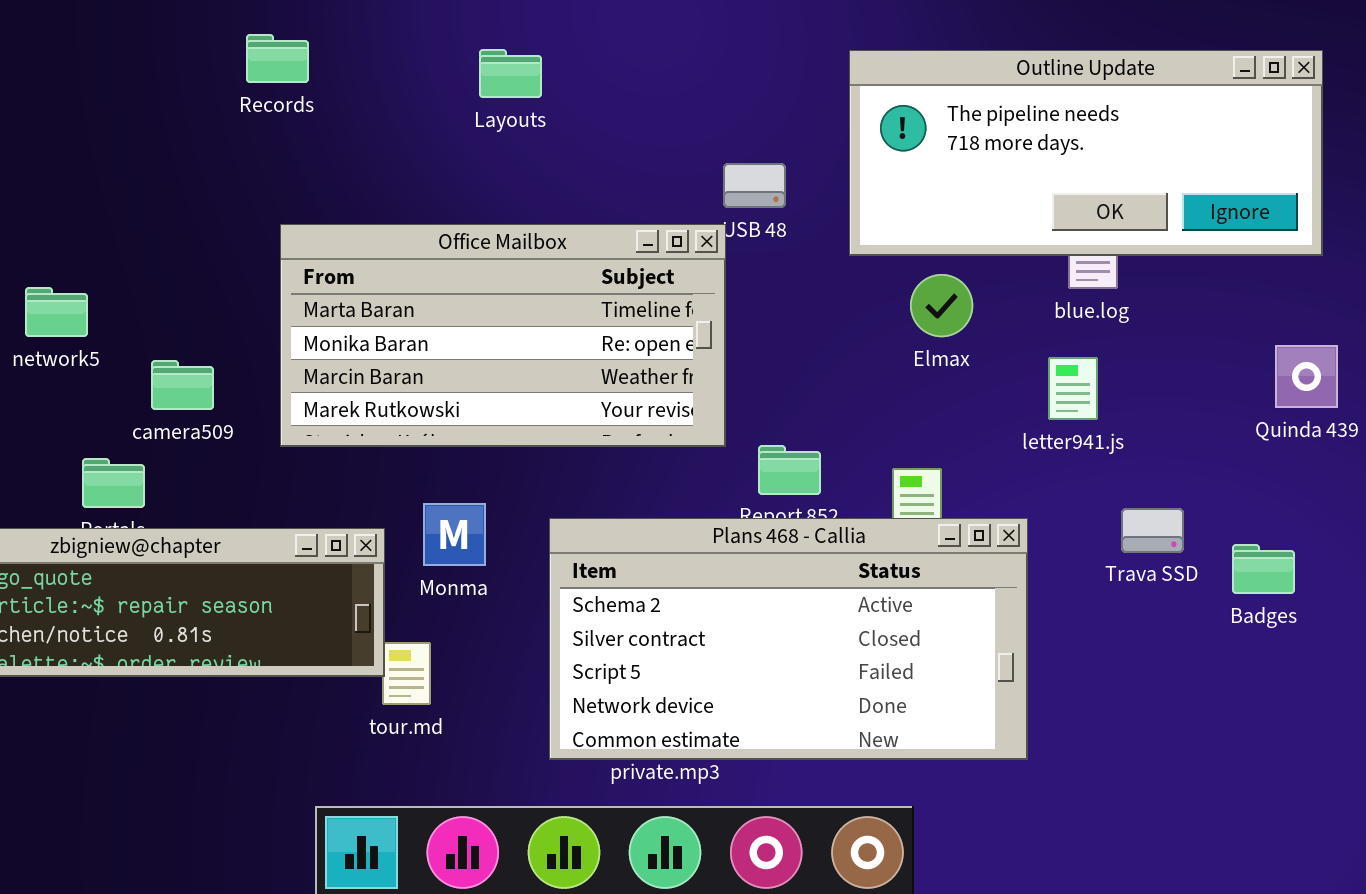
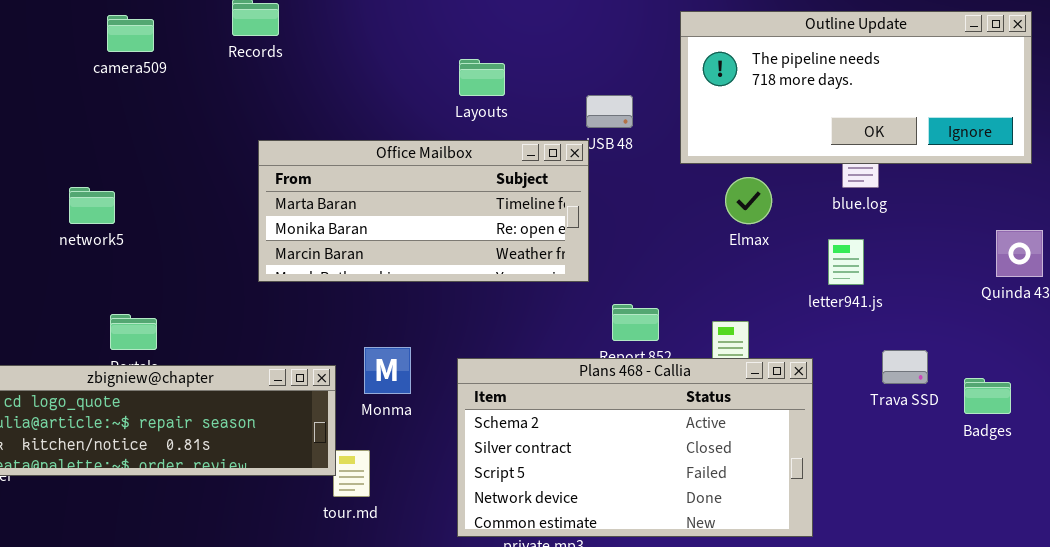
Layouts: [479,49,542,98] -> [459,59,505,96], moved
Office Mailbox: [280,224,726,447] -> [258,140,589,282], resized
camera509: [151,360,214,410] -> [107,15,154,52], moved

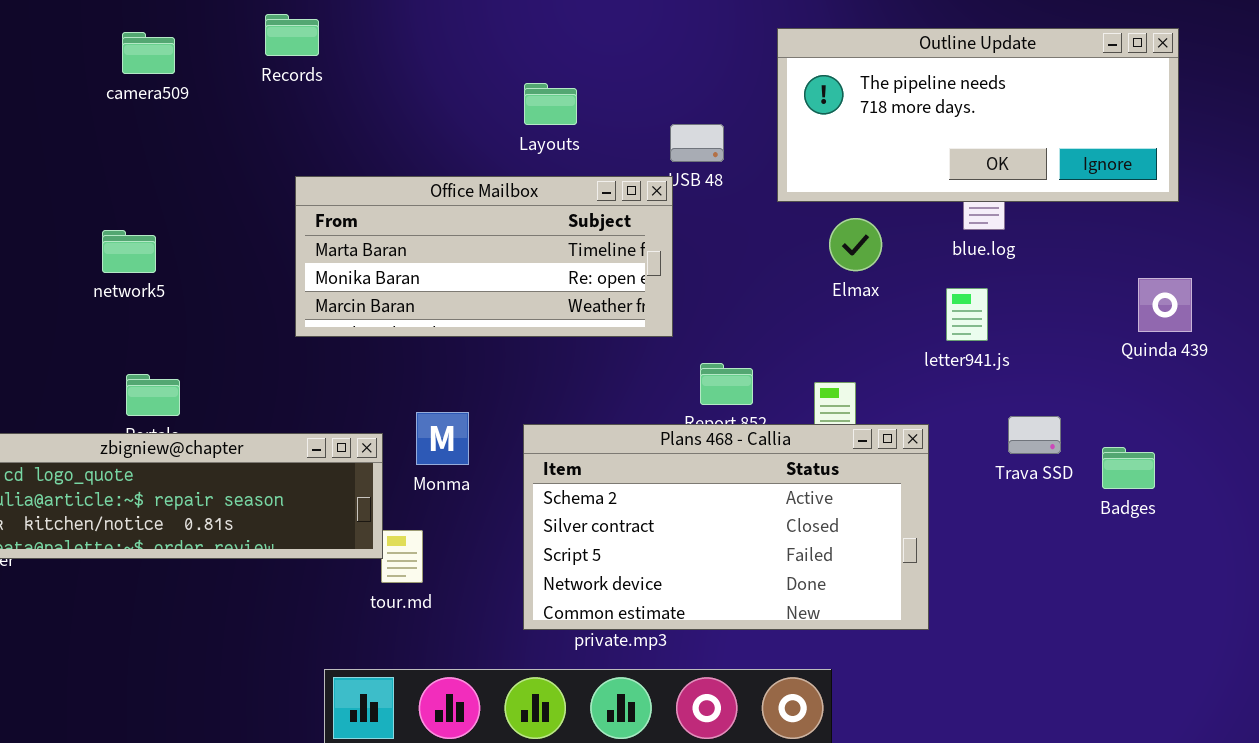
network5: [69,187,115,224] -> [102,230,156,273], moved

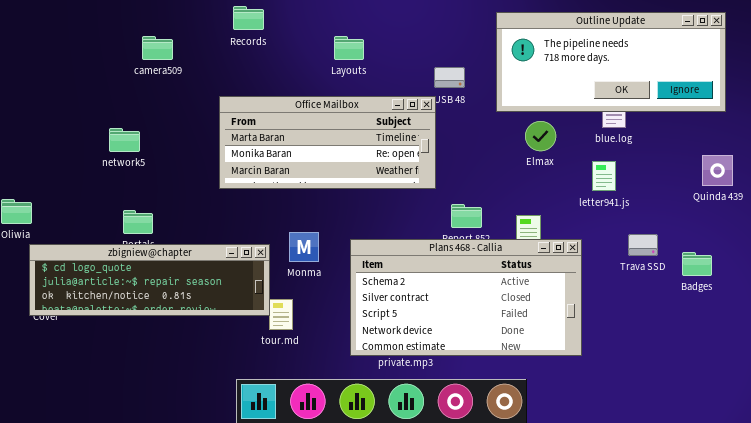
Records: [265,14,319,56] -> [233,6,264,30], moved
camera509: [122,32,175,74] -> [142,36,173,60], moved
Layouts: [524,83,577,125] -> [334,36,364,60], moved

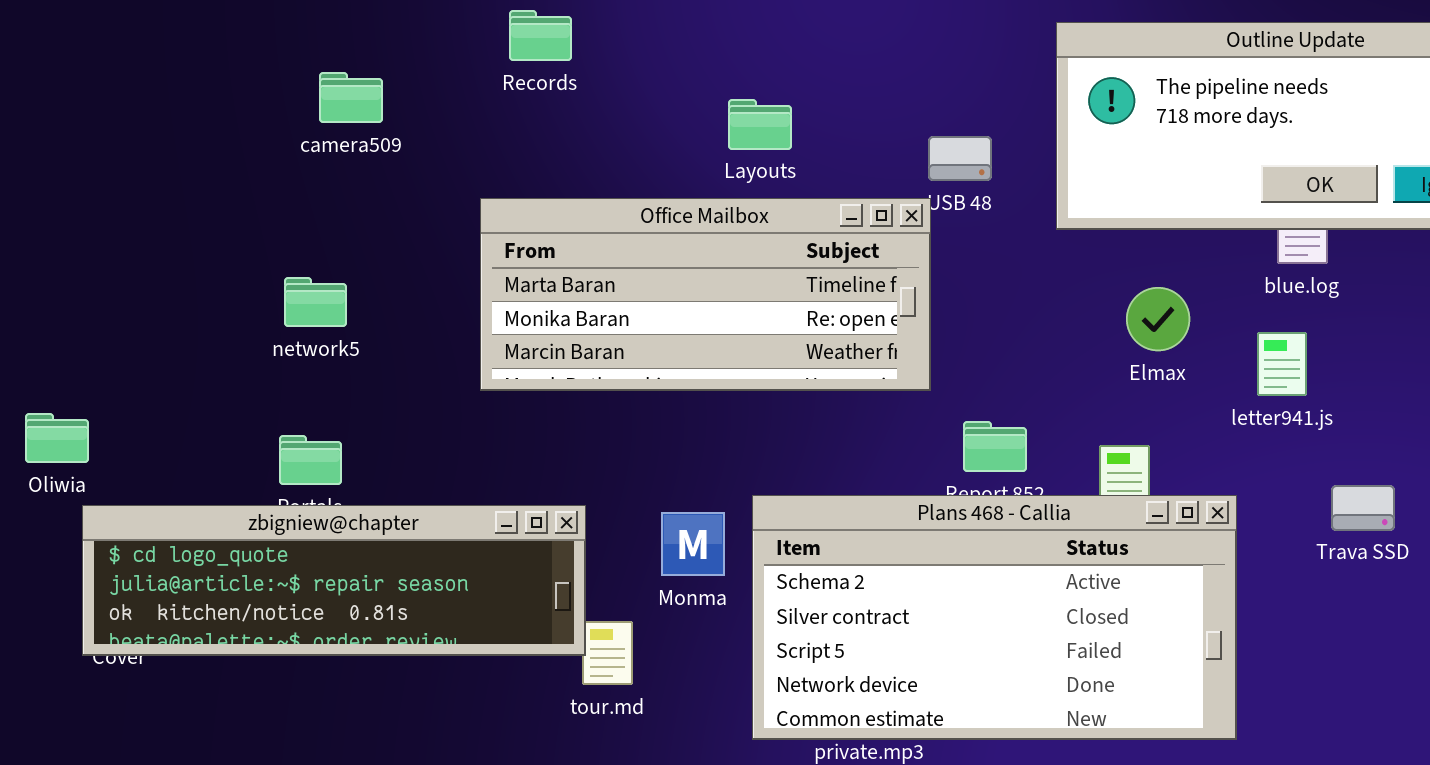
Layouts: [334,36,364,60] -> [728,99,792,150], moved
Elmax: [525,121,556,151] -> [1126,287,1190,351], moved
network5: [109,128,140,152] -> [284,277,347,327], moved
Monma: [289,232,319,262] -> [661,512,725,576], moved

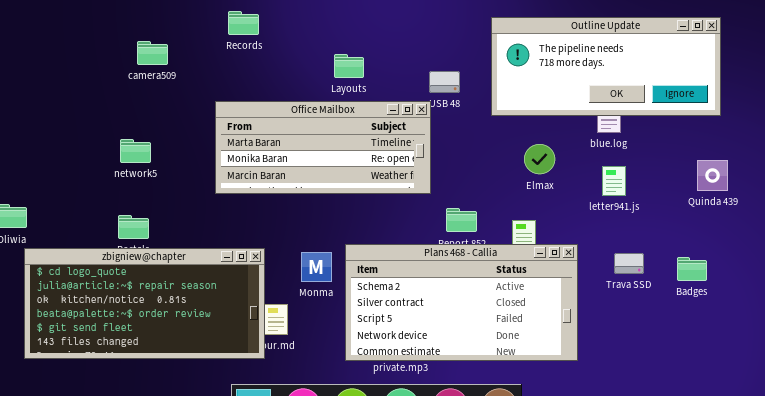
letter941.js: [1257,332,1307,396] -> [602,166,626,196], moved
Trava SSD: [1331,485,1395,531] -> [614,253,644,274], moved
zbigniew@chapter: [82,505,586,656] -> [24,248,265,359], resized

